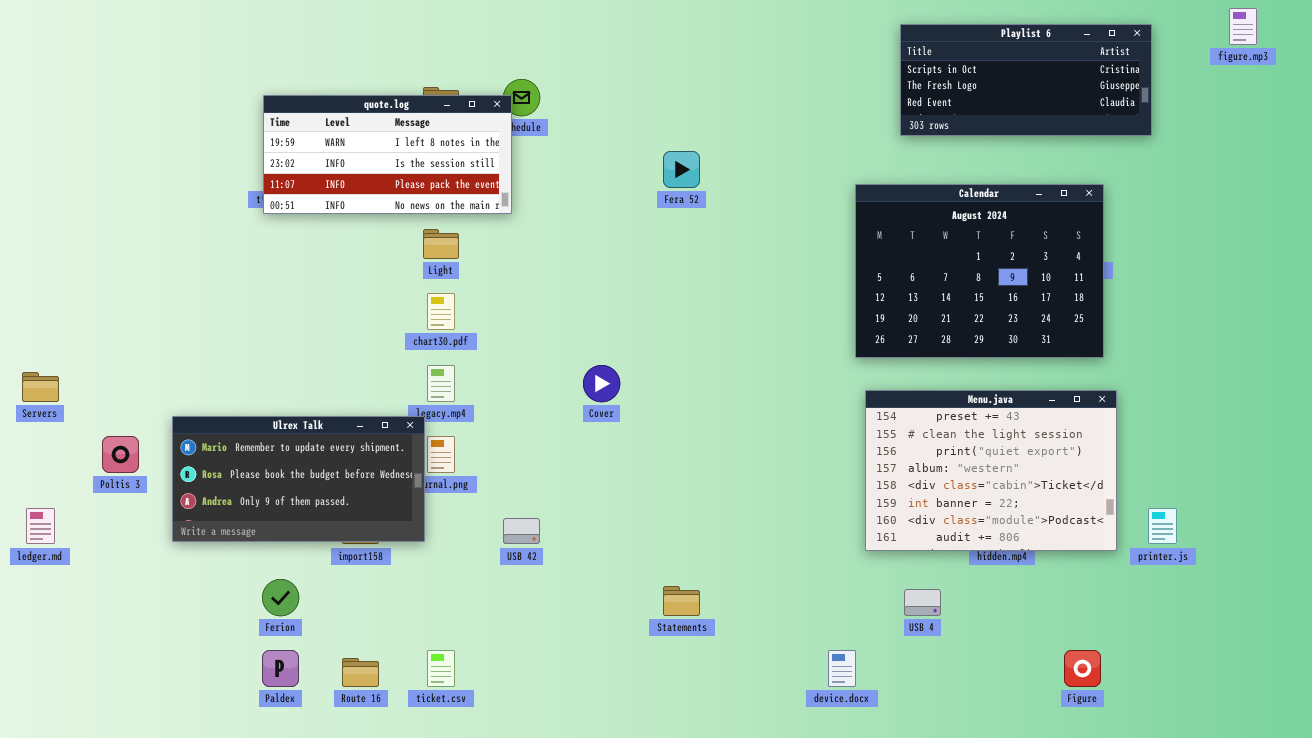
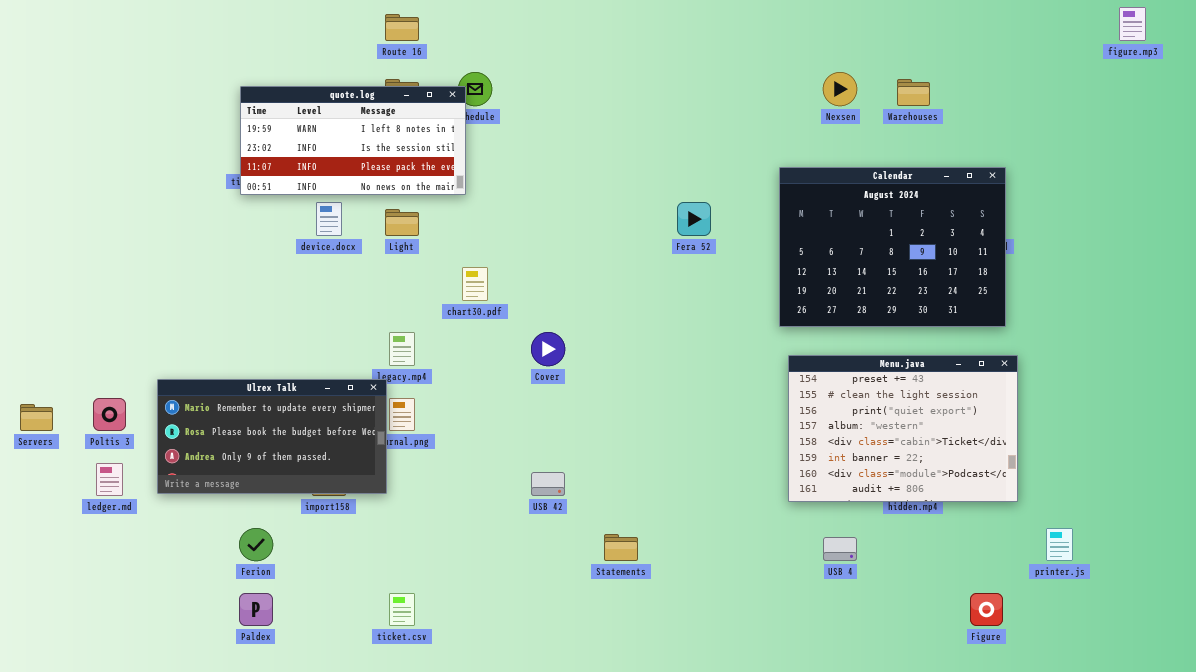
Playlist 6: [900,24,1152,136] -> none, closed
Fera 52: [663,151,700,188] -> [677,202,711,236], moved
chart30.pdf: [427,293,455,330] -> [462,267,488,301], moved
Servers: [22,372,59,402] -> [20,404,53,431], moved
ledger.md: [26,508,55,544] -> [96,463,123,496], moved
printer.js: [1148,508,1177,544] -> [1046,528,1073,561], moved
USB 42: [503,518,540,544] -> [531,472,565,496], moved
device.docx: [828,650,856,687] -> [316,202,342,236], moved
Route 16: [342,658,379,687] -> [385,14,419,41], moved

